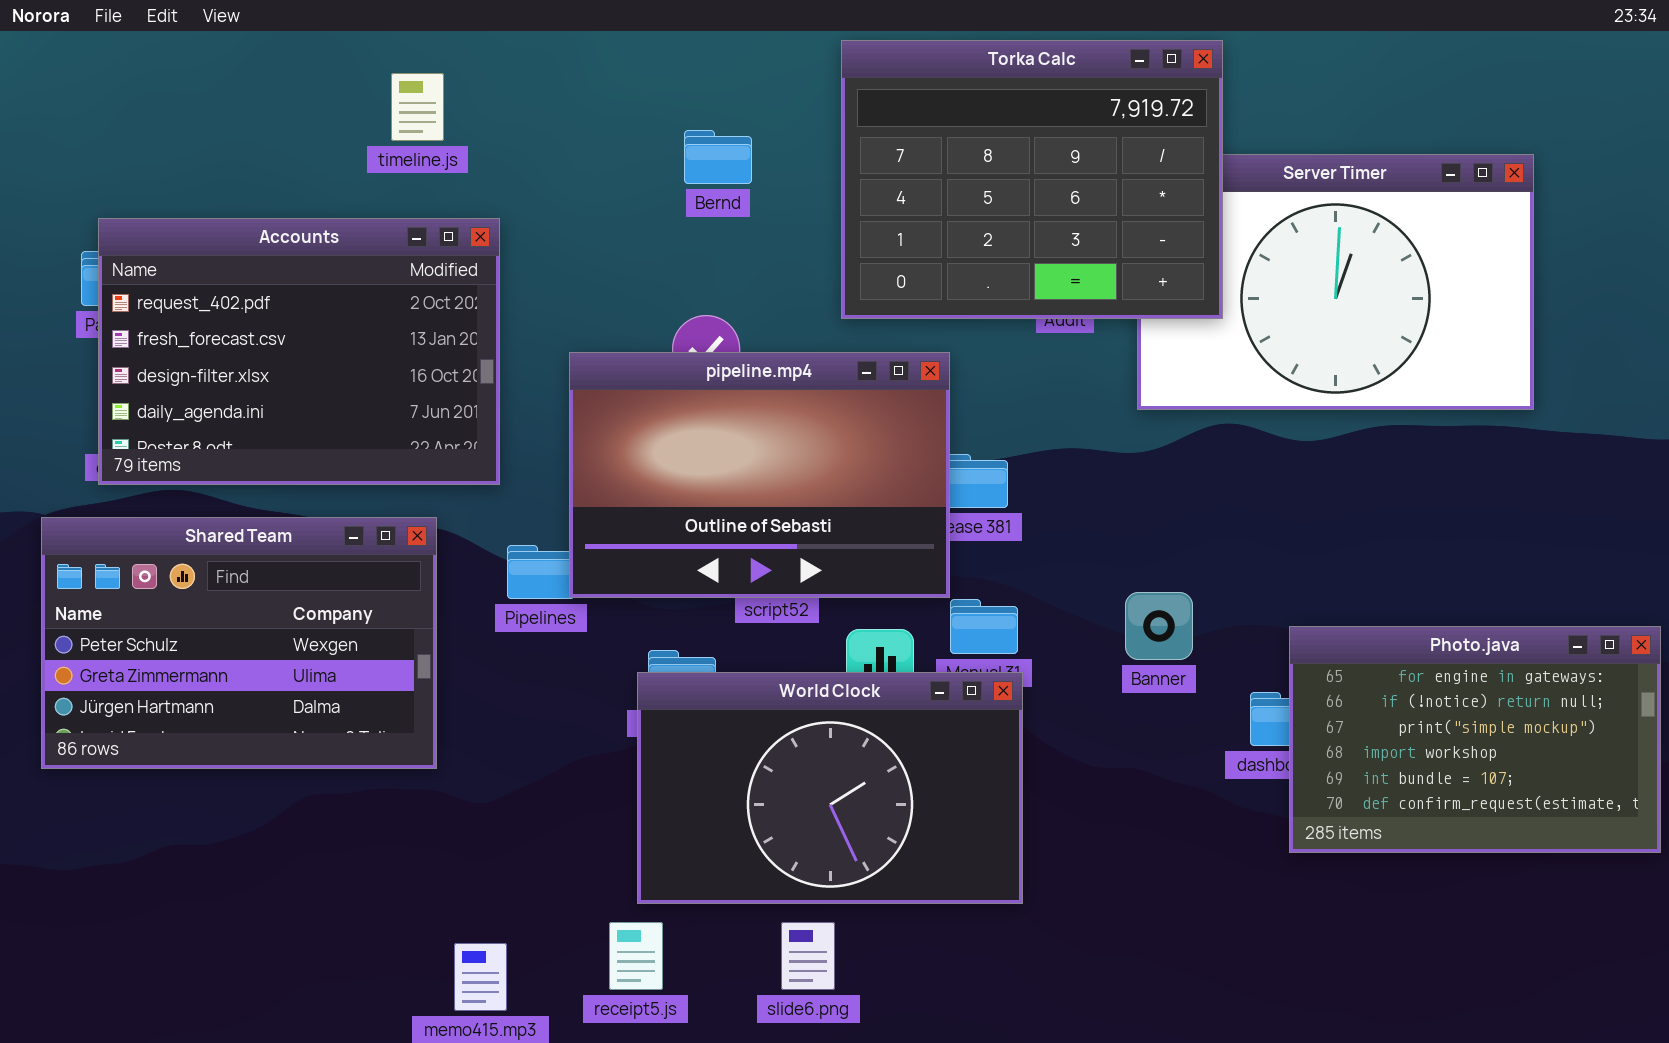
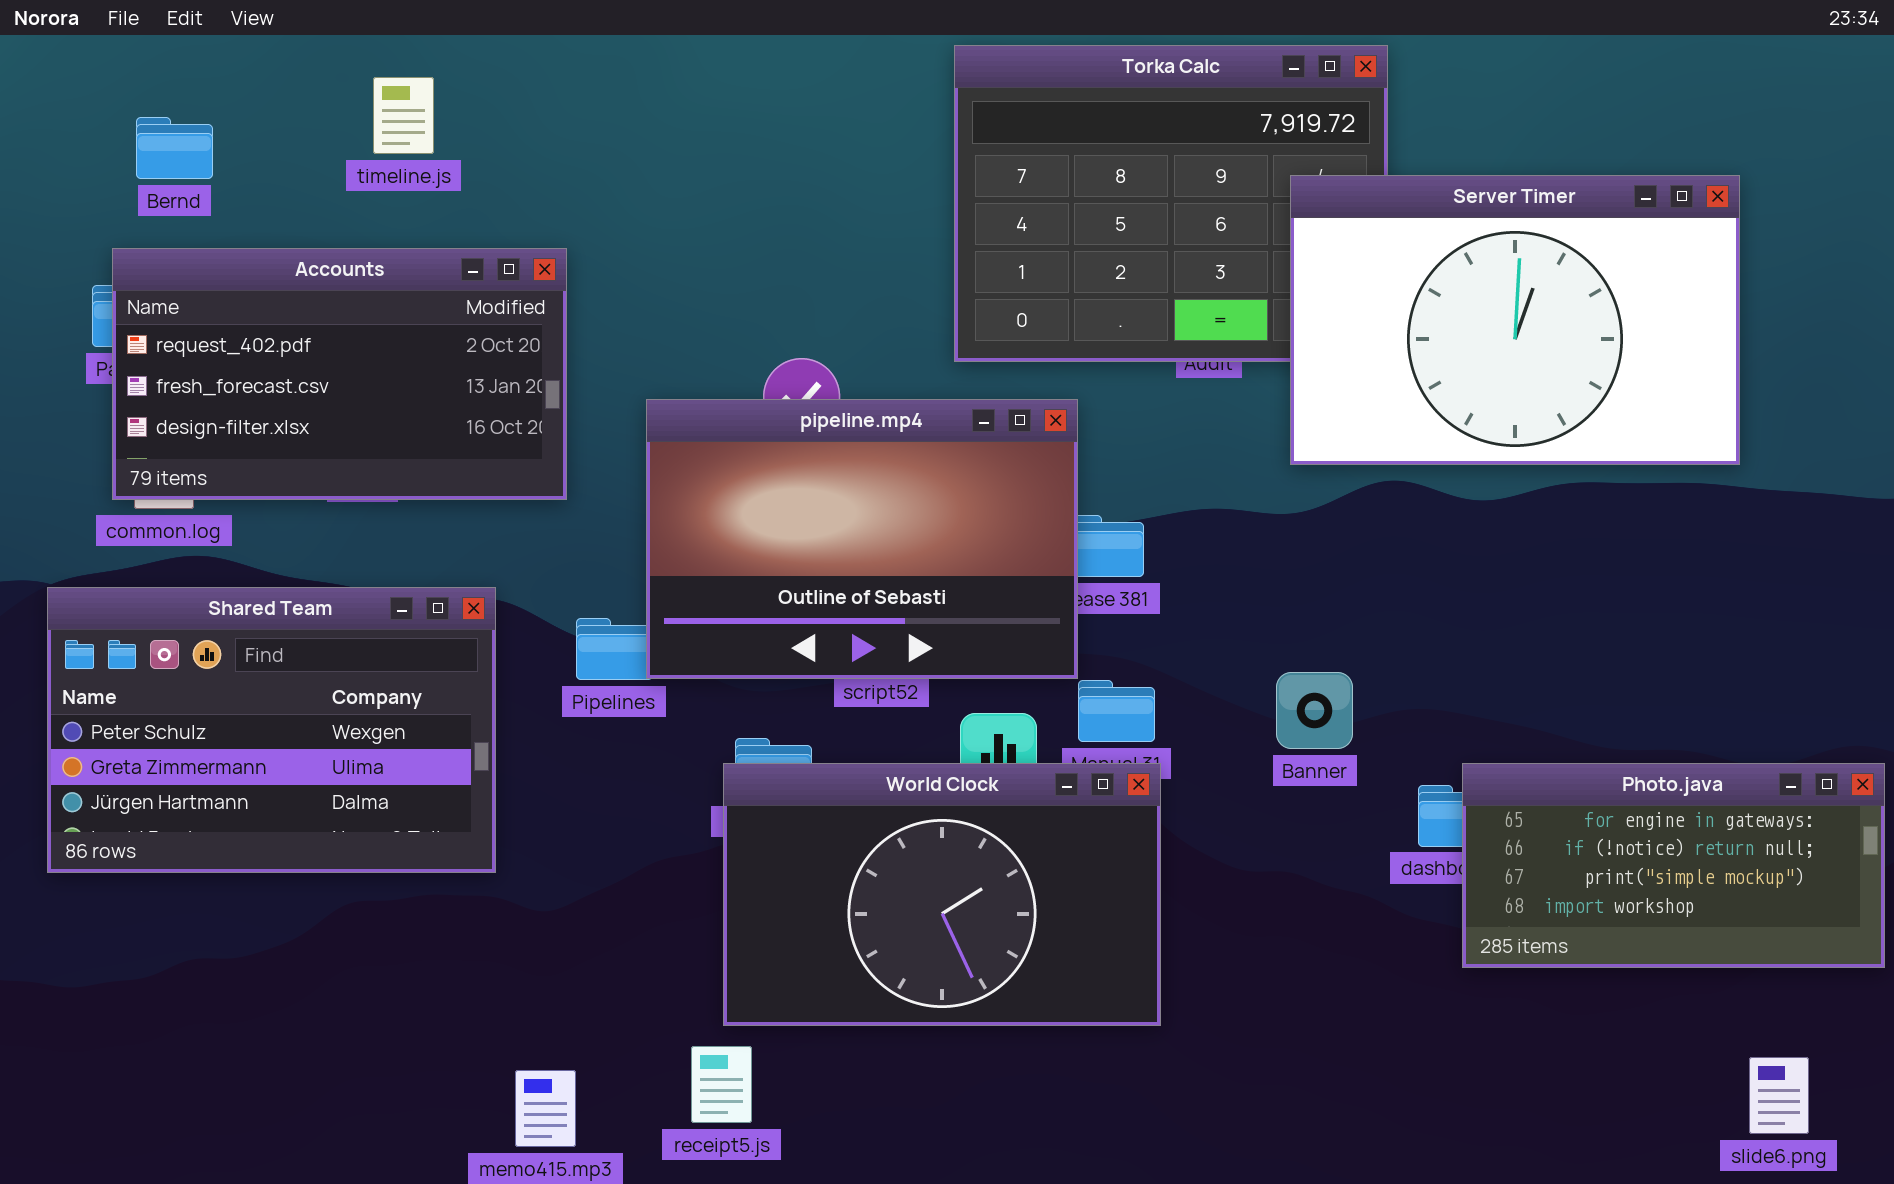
timeline.js: [391,73,444,141] -> [373,77,434,154], moved
Bernd: [684,130,752,184] -> [136,117,213,179], moved
Server Timer: [1137,154,1534,410] -> [1290,175,1740,465], raised
Accounts: [98,218,500,485] -> [112,248,567,500], resized
Photo.java: [1289,626,1661,853] -> [1462,763,1885,968], resized
slide6.png: [781,922,835,990] -> [1749,1057,1809,1134], moved

